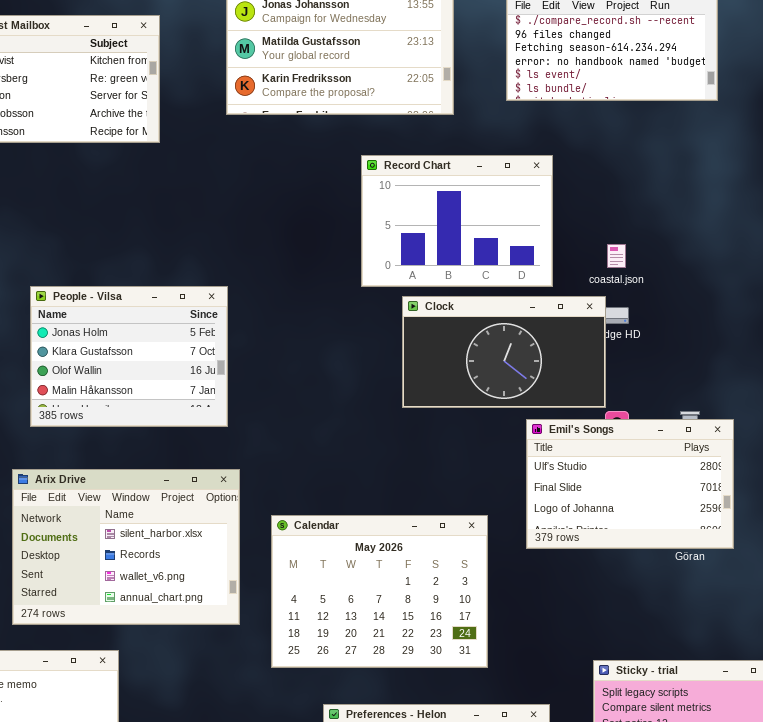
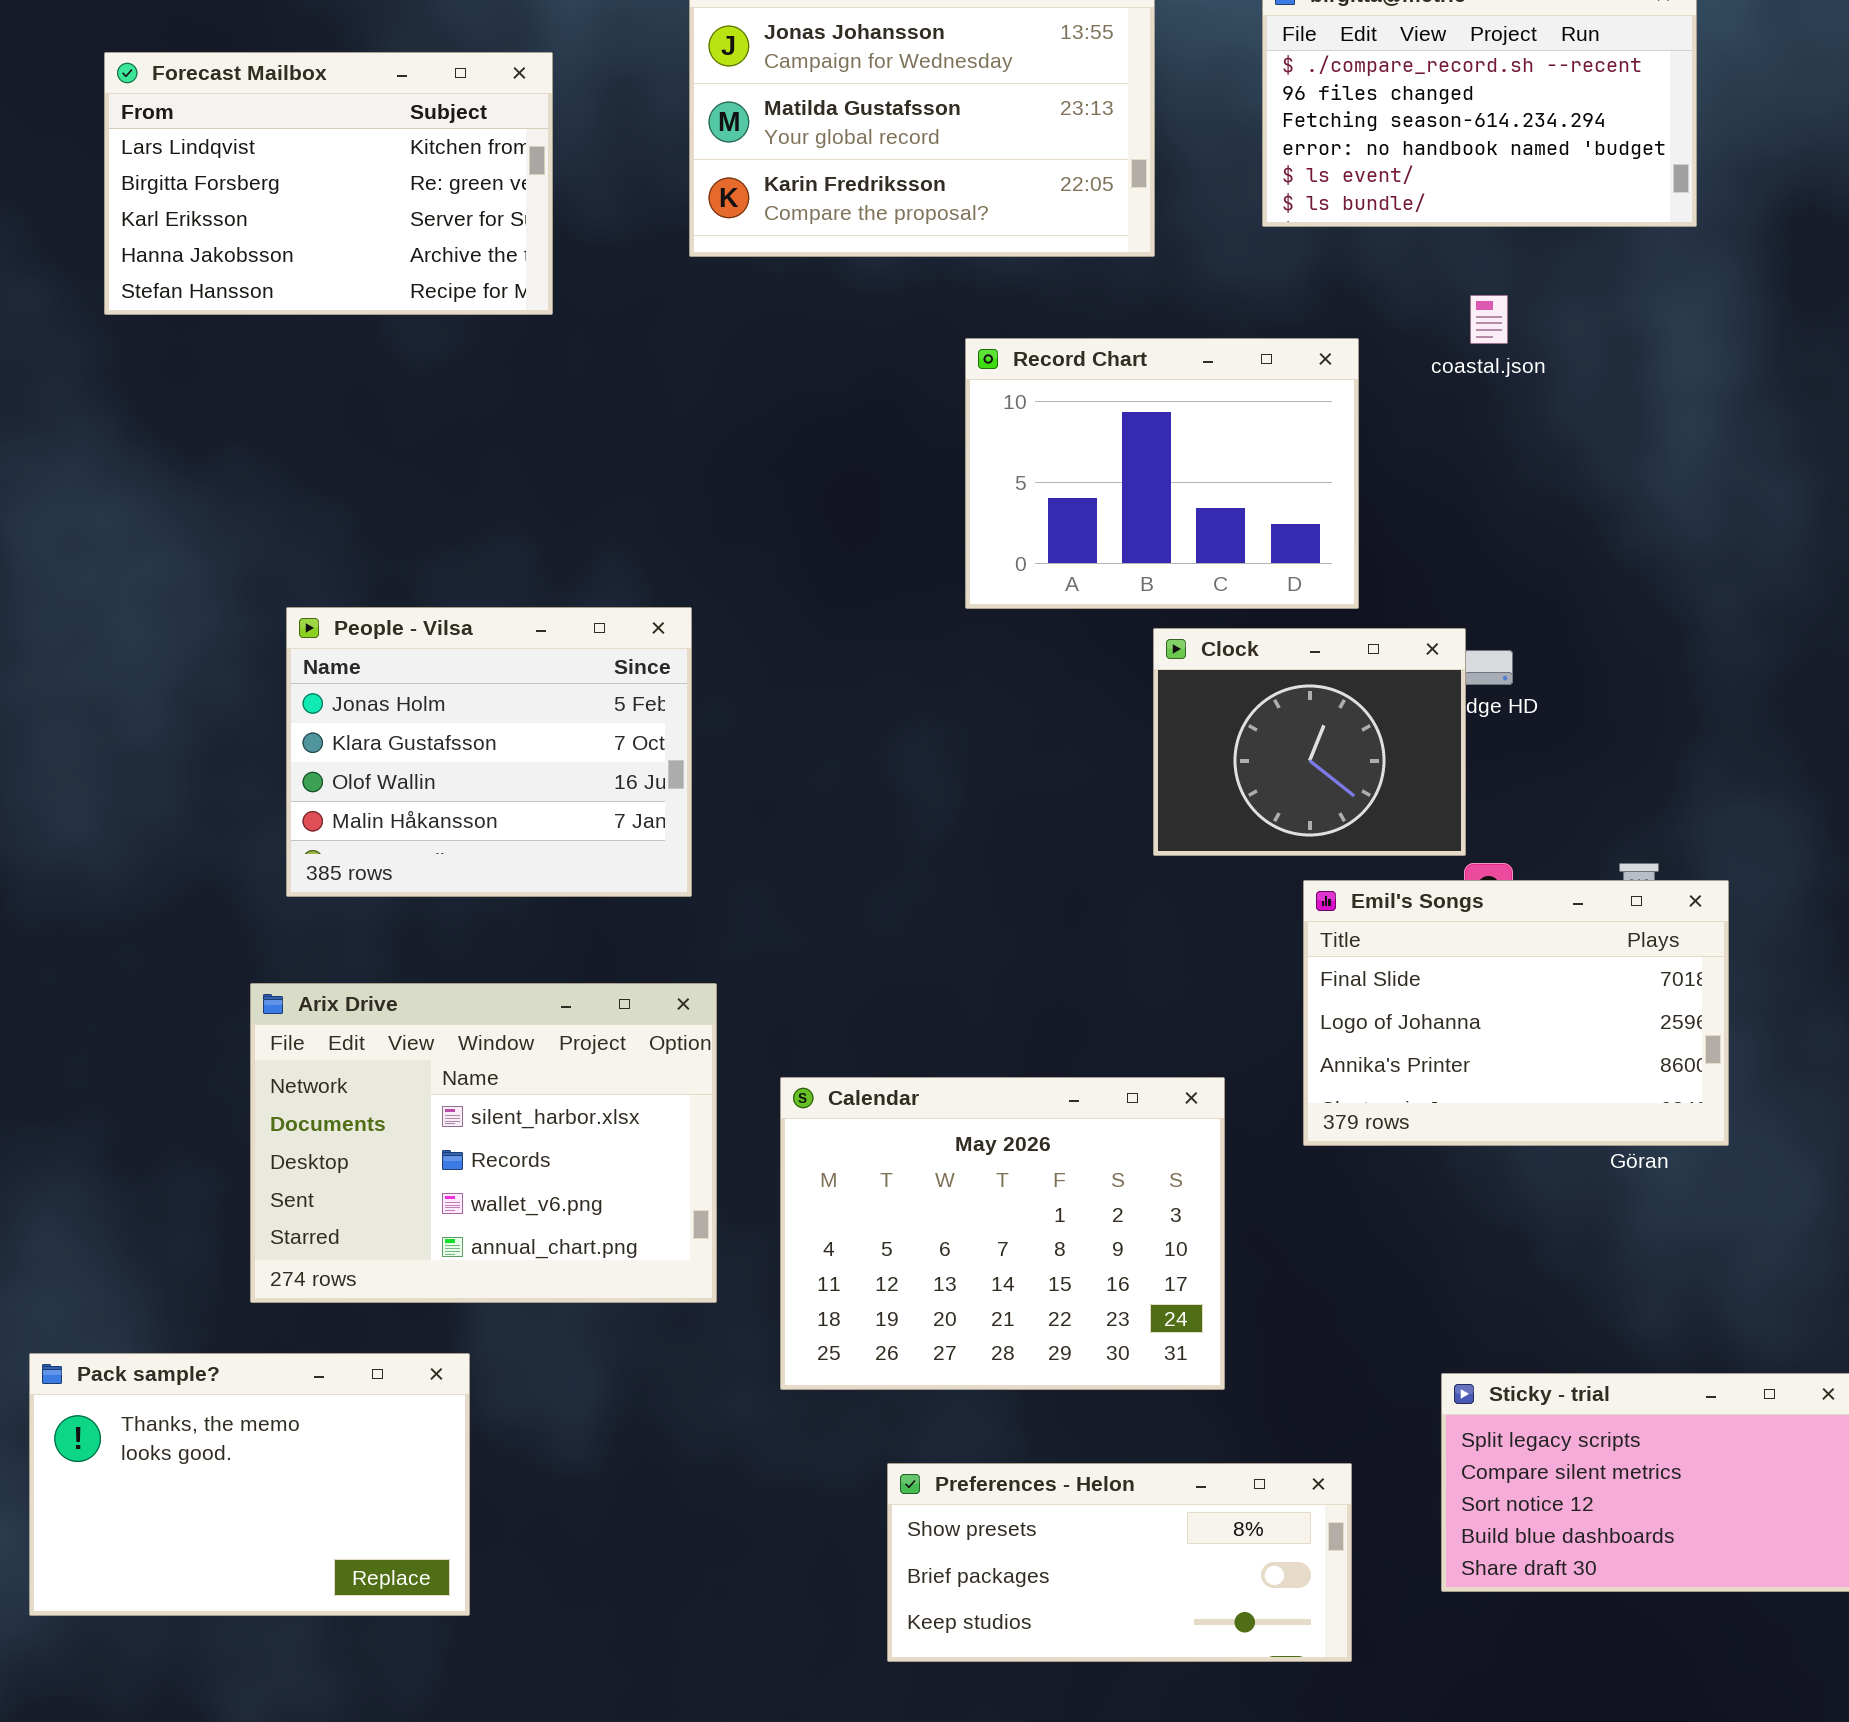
coastal.json: [607,244,626,268] -> [1470,295,1508,344], moved
Clock: [402,296,606,408] -> [1153,628,1466,856], resized
Emil's Songs: [526,419,734,549] -> [1303,880,1729,1146], scrolled down 1 row

